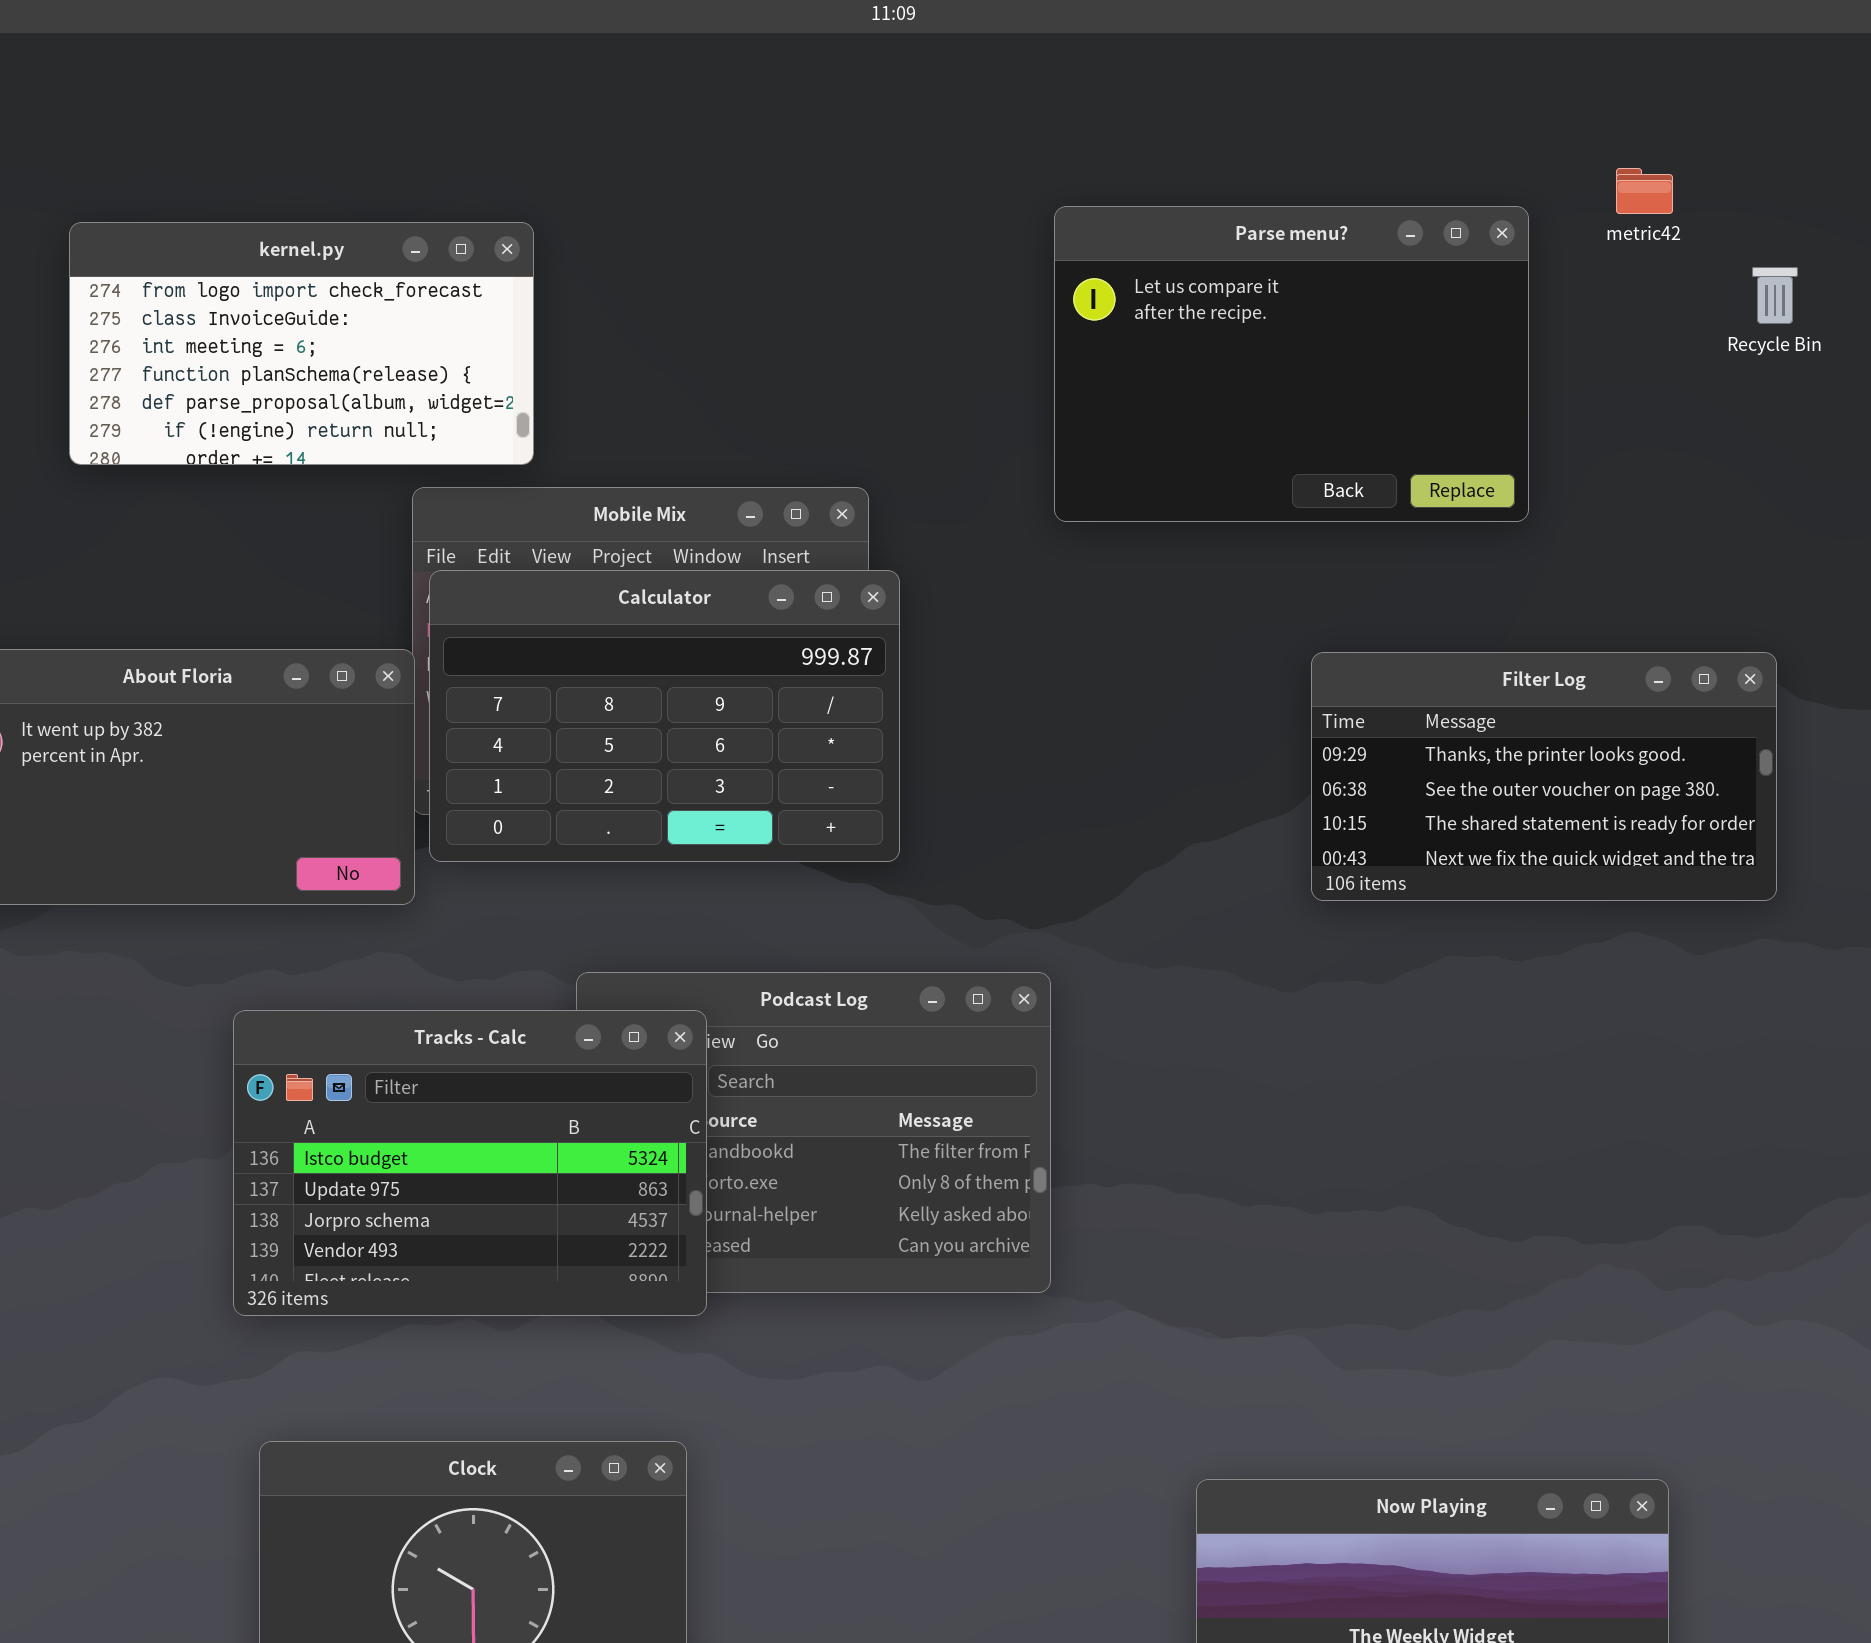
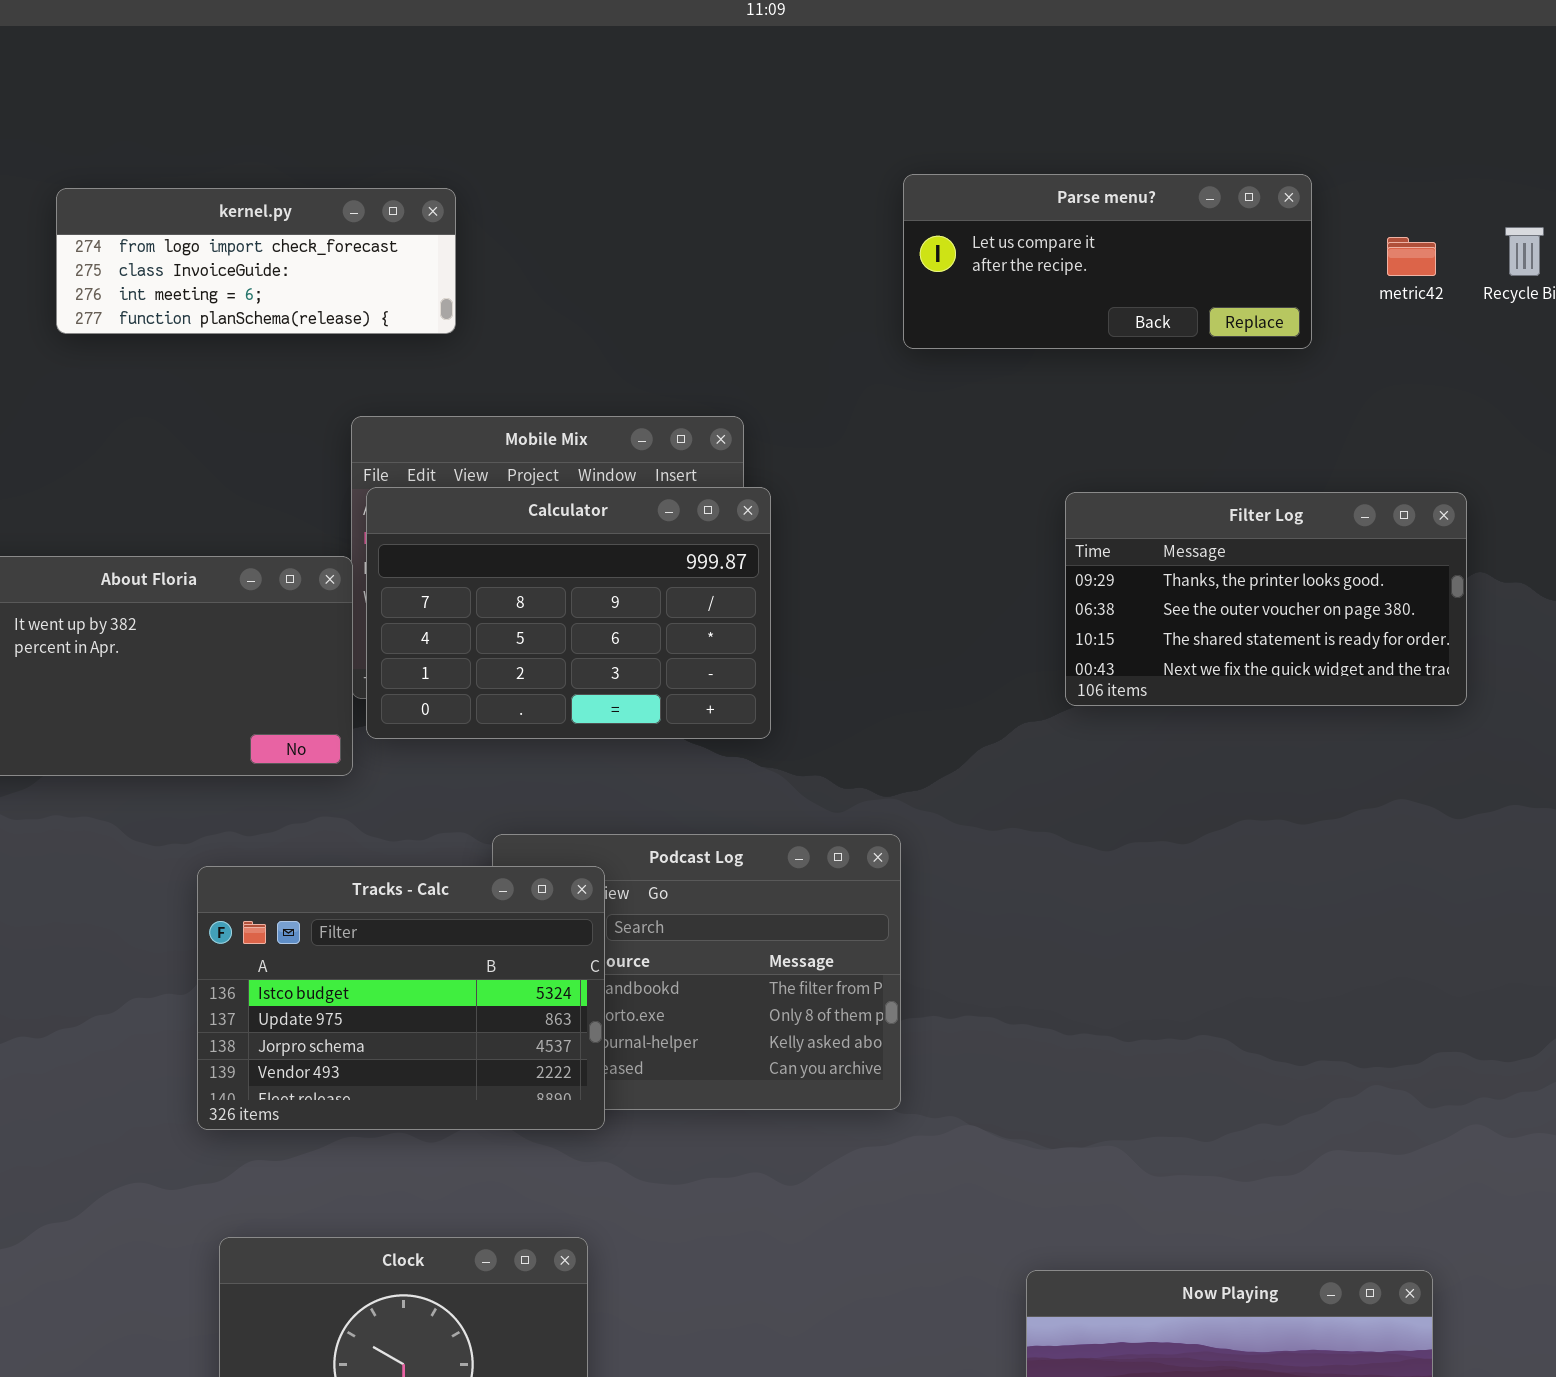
metric42: [1616,168,1673,214] -> [1387,237,1436,276], moved
Parse menu?: [1054,206,1529,522] -> [903,174,1312,349], resized
kernel.py: [69,222,534,465] -> [56,188,456,334], resized
Filter Log: [1311,652,1777,901] -> [1065,492,1467,706], moved

